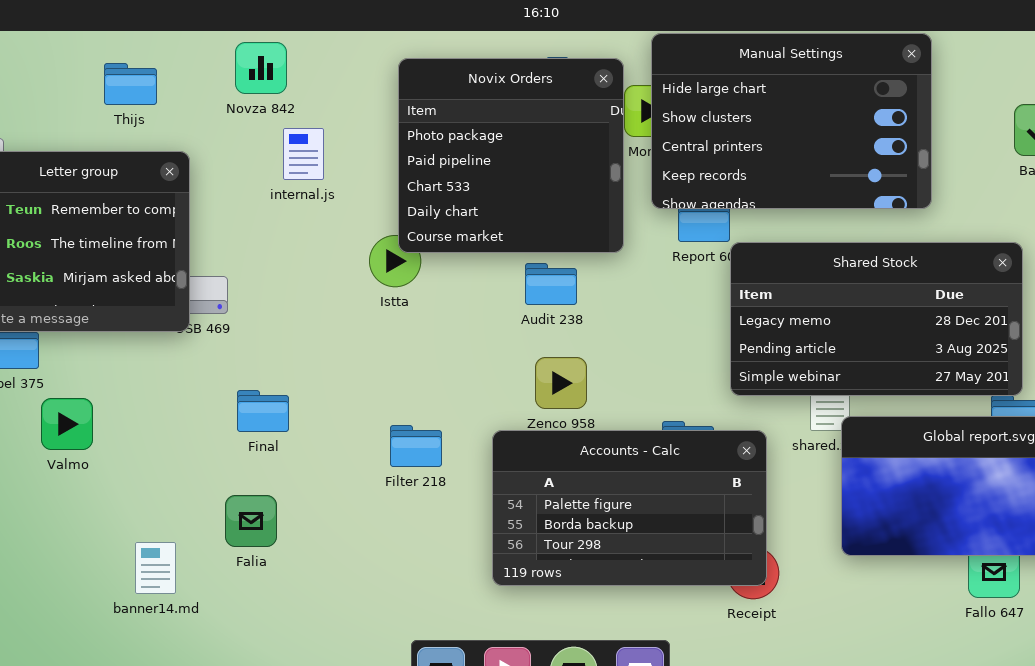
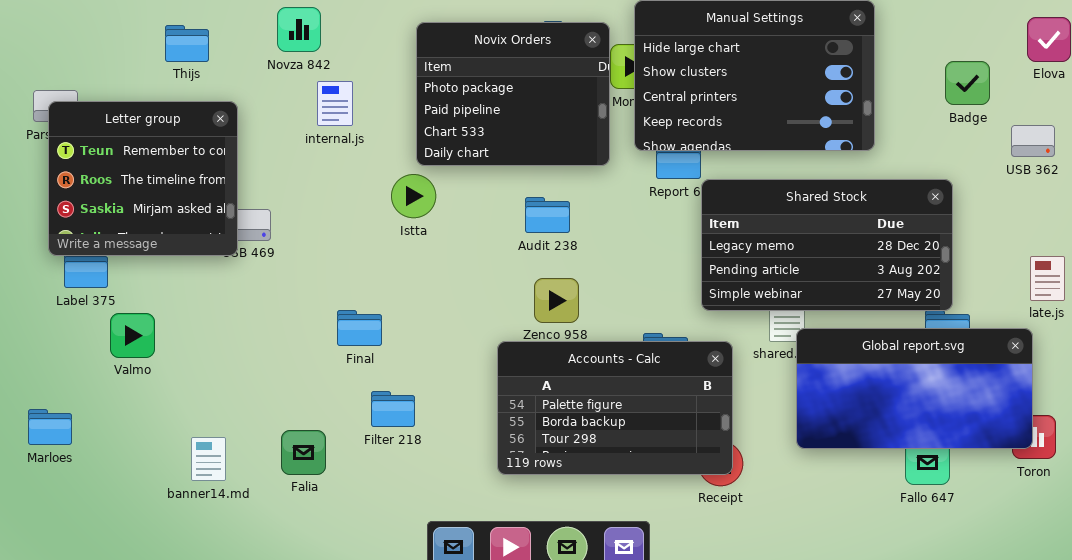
Novix Orders: [398,58,624,253] -> [416,22,610,166], resized
Final: [237,390,289,432] -> [337,310,382,346], moved
Filter 218: [390,425,442,467] -> [371,391,415,427], moved
Falia: [225,495,277,547] -> [281,430,326,475], moved

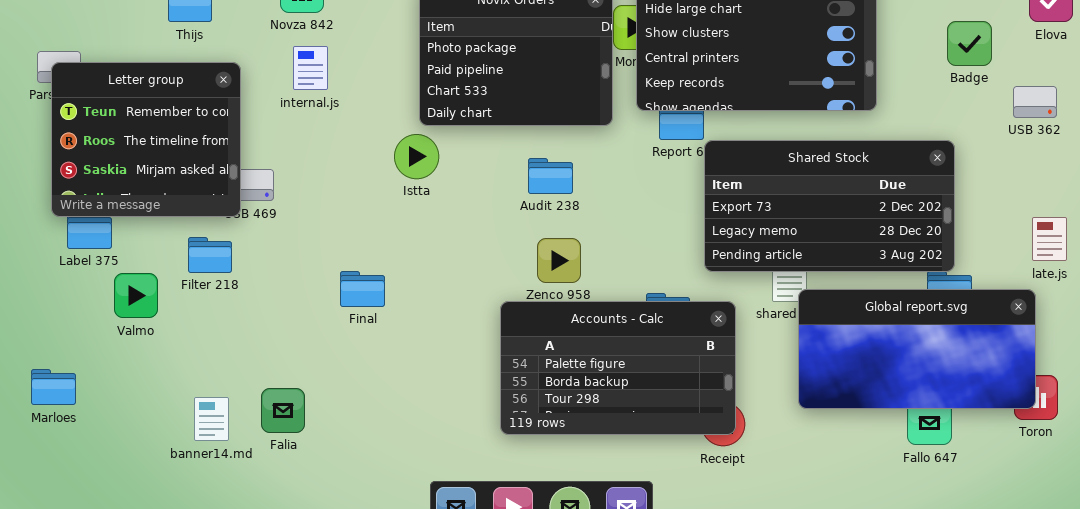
internal.js: [317,81,353,126] -> [293,46,328,90], moved
Shared Stock: [701,179,953,311] -> [704,140,955,272], scrolled up 1 row
Filter 218: [371,391,415,427] -> [188,237,232,273], moved
Falia: [281,430,326,475] -> [261,388,305,433], moved

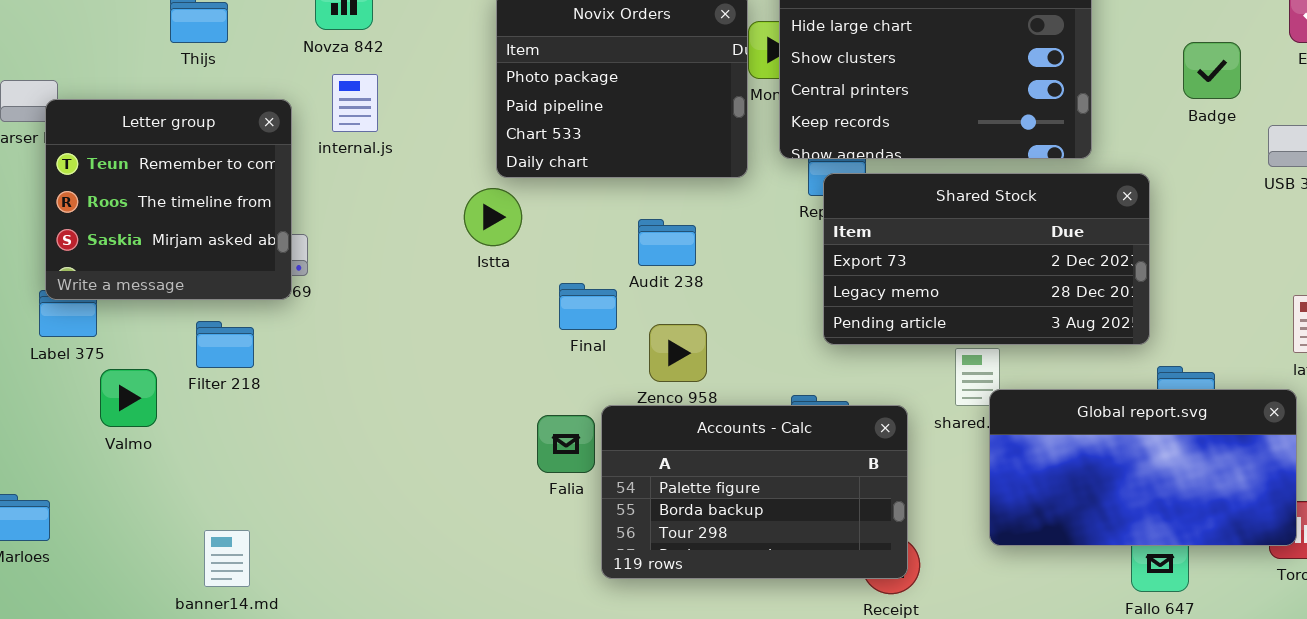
Letter group: [51,62,241,217] -> [45,99,292,300], moved
Shared Stock: [704,140,955,272] -> [823,173,1150,345], moved
Final: [340,271,385,307] -> [559,283,617,330], moved
Falia: [261,388,305,433] -> [537,415,595,473], moved

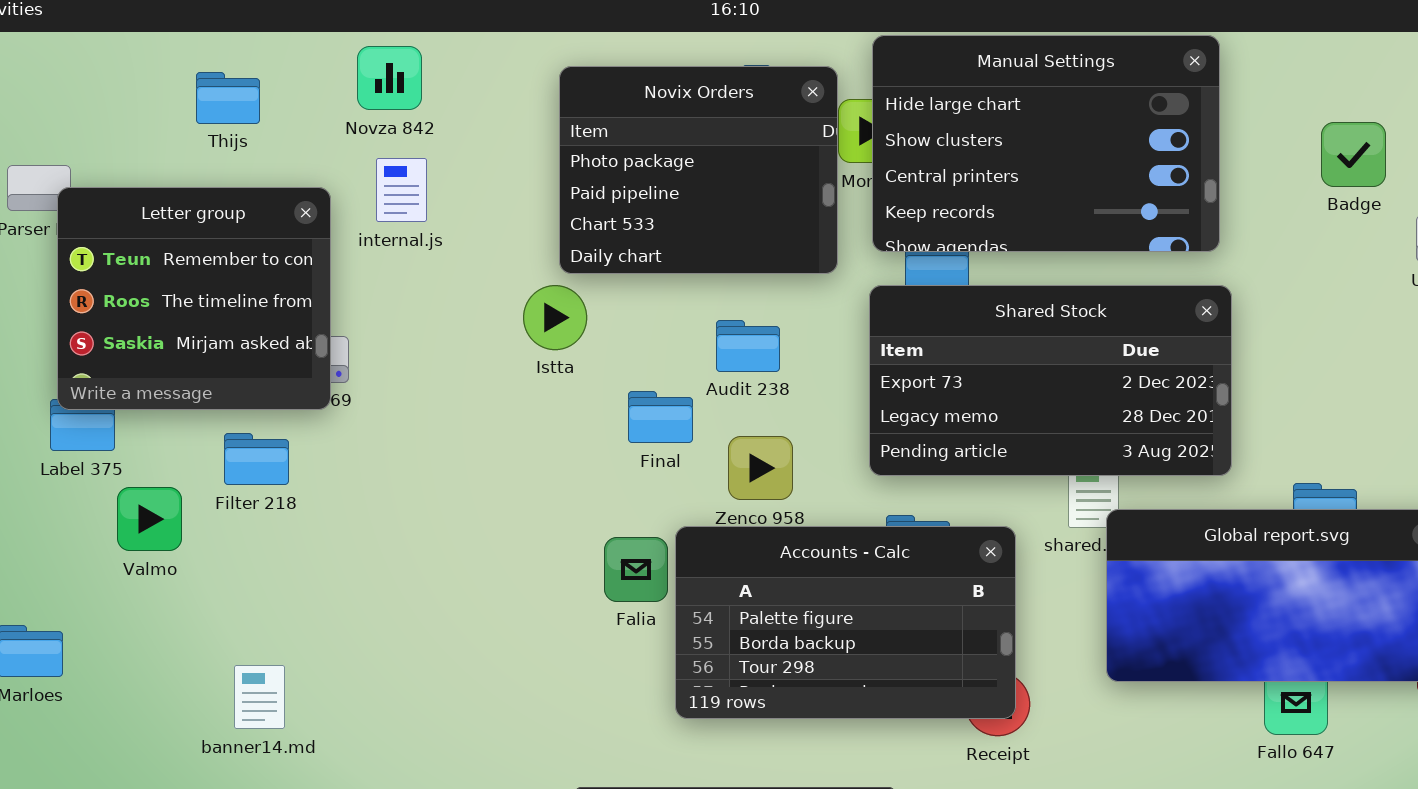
Shared Stock: [823,173,1150,345] -> [869,285,1232,476], moved

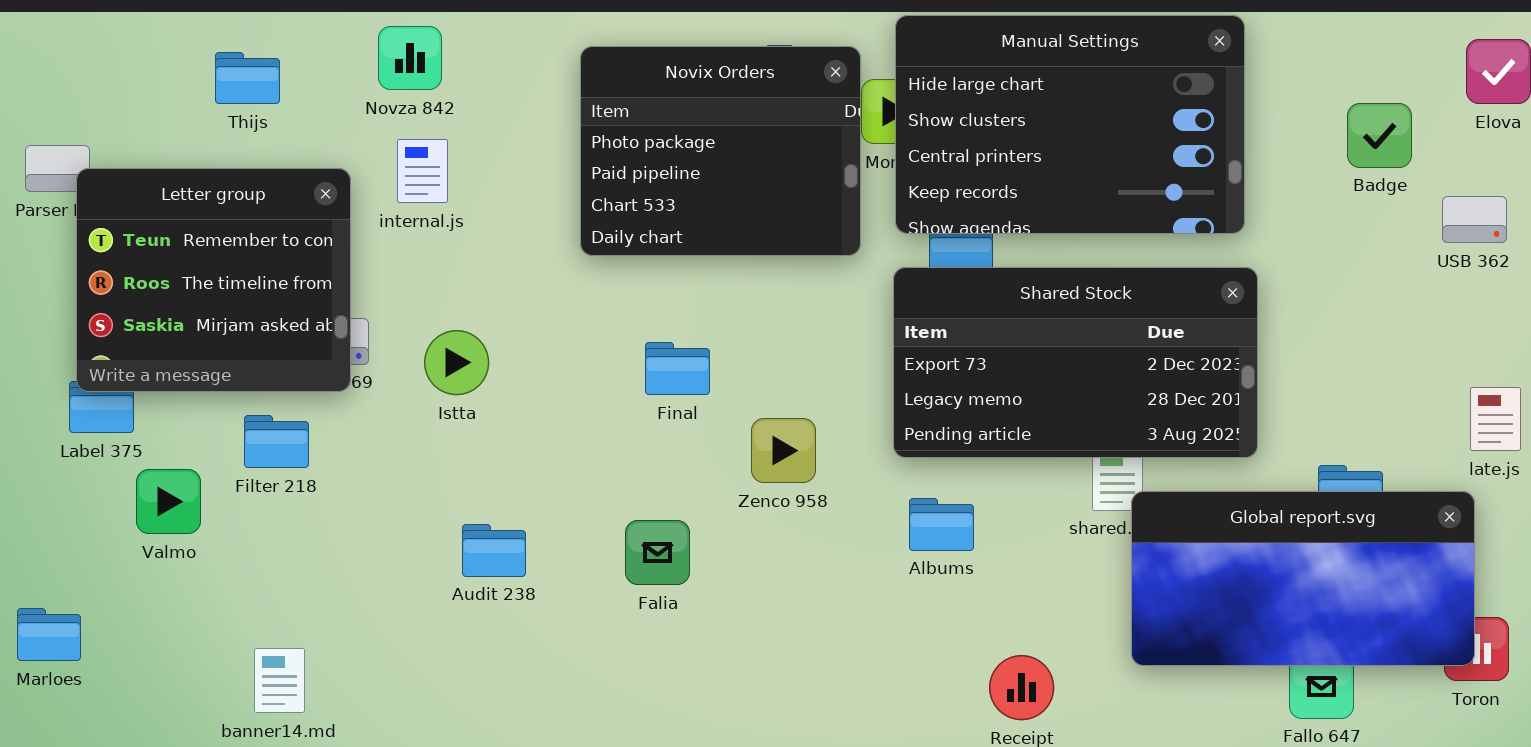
Istta: [523,285,587,350] -> [424,330,489,395], moved
Audit 238: [716,320,780,372] -> [462,524,526,577], moved
Final: [628,391,693,443] -> [645,342,710,395], moved
Accounts - Calc: [675,526,1016,719] -> none, closed

